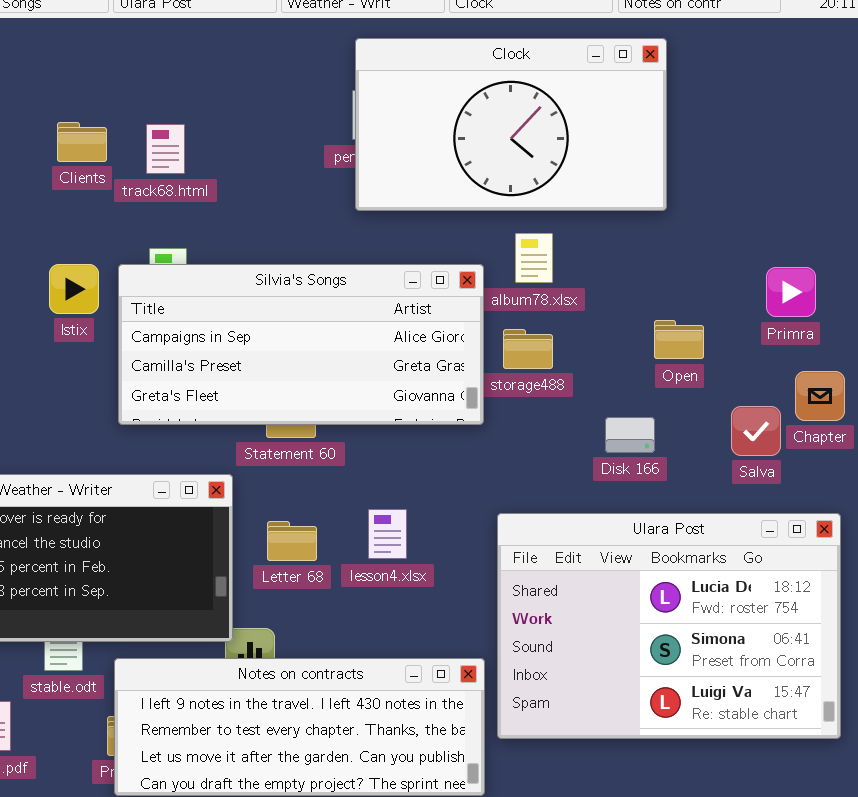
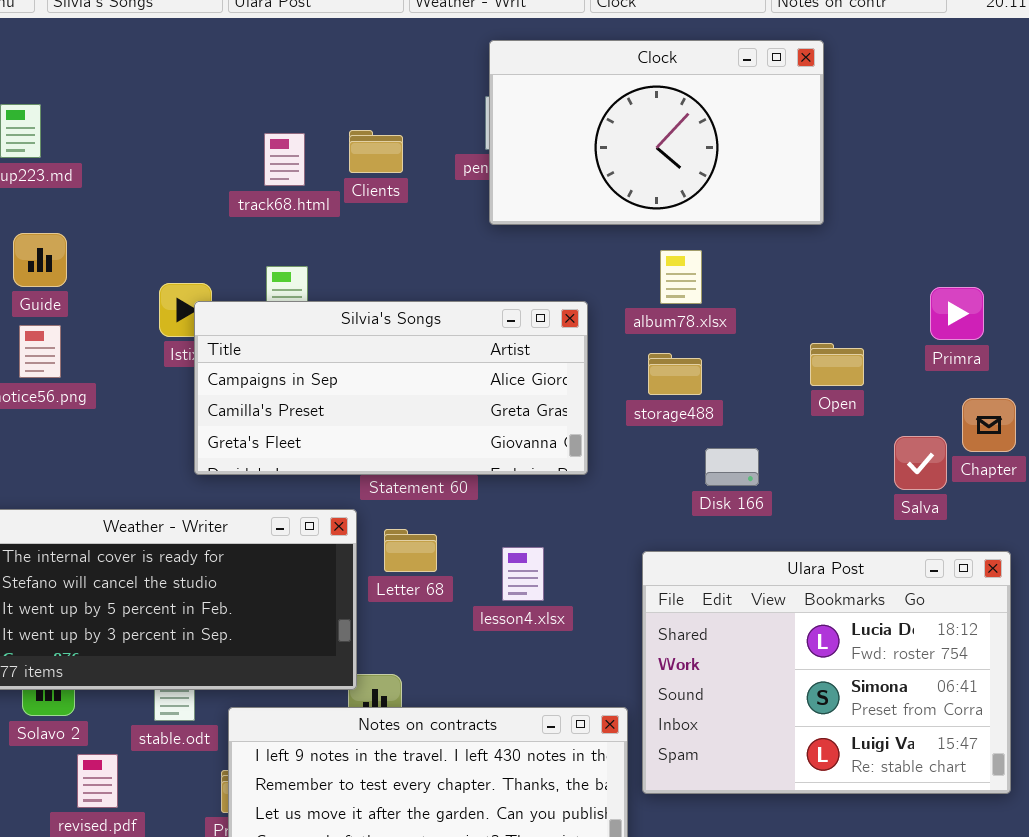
Clients: [57,122,107,162] -> [349,130,403,173], moved
Silvia's Songs: [118,264,484,425] -> [194,301,588,475], moved
Disk 166: [605,417,655,453] -> [705,448,759,486], moved
Letter 68: [267,521,317,561] -> [384,529,437,572], moved

